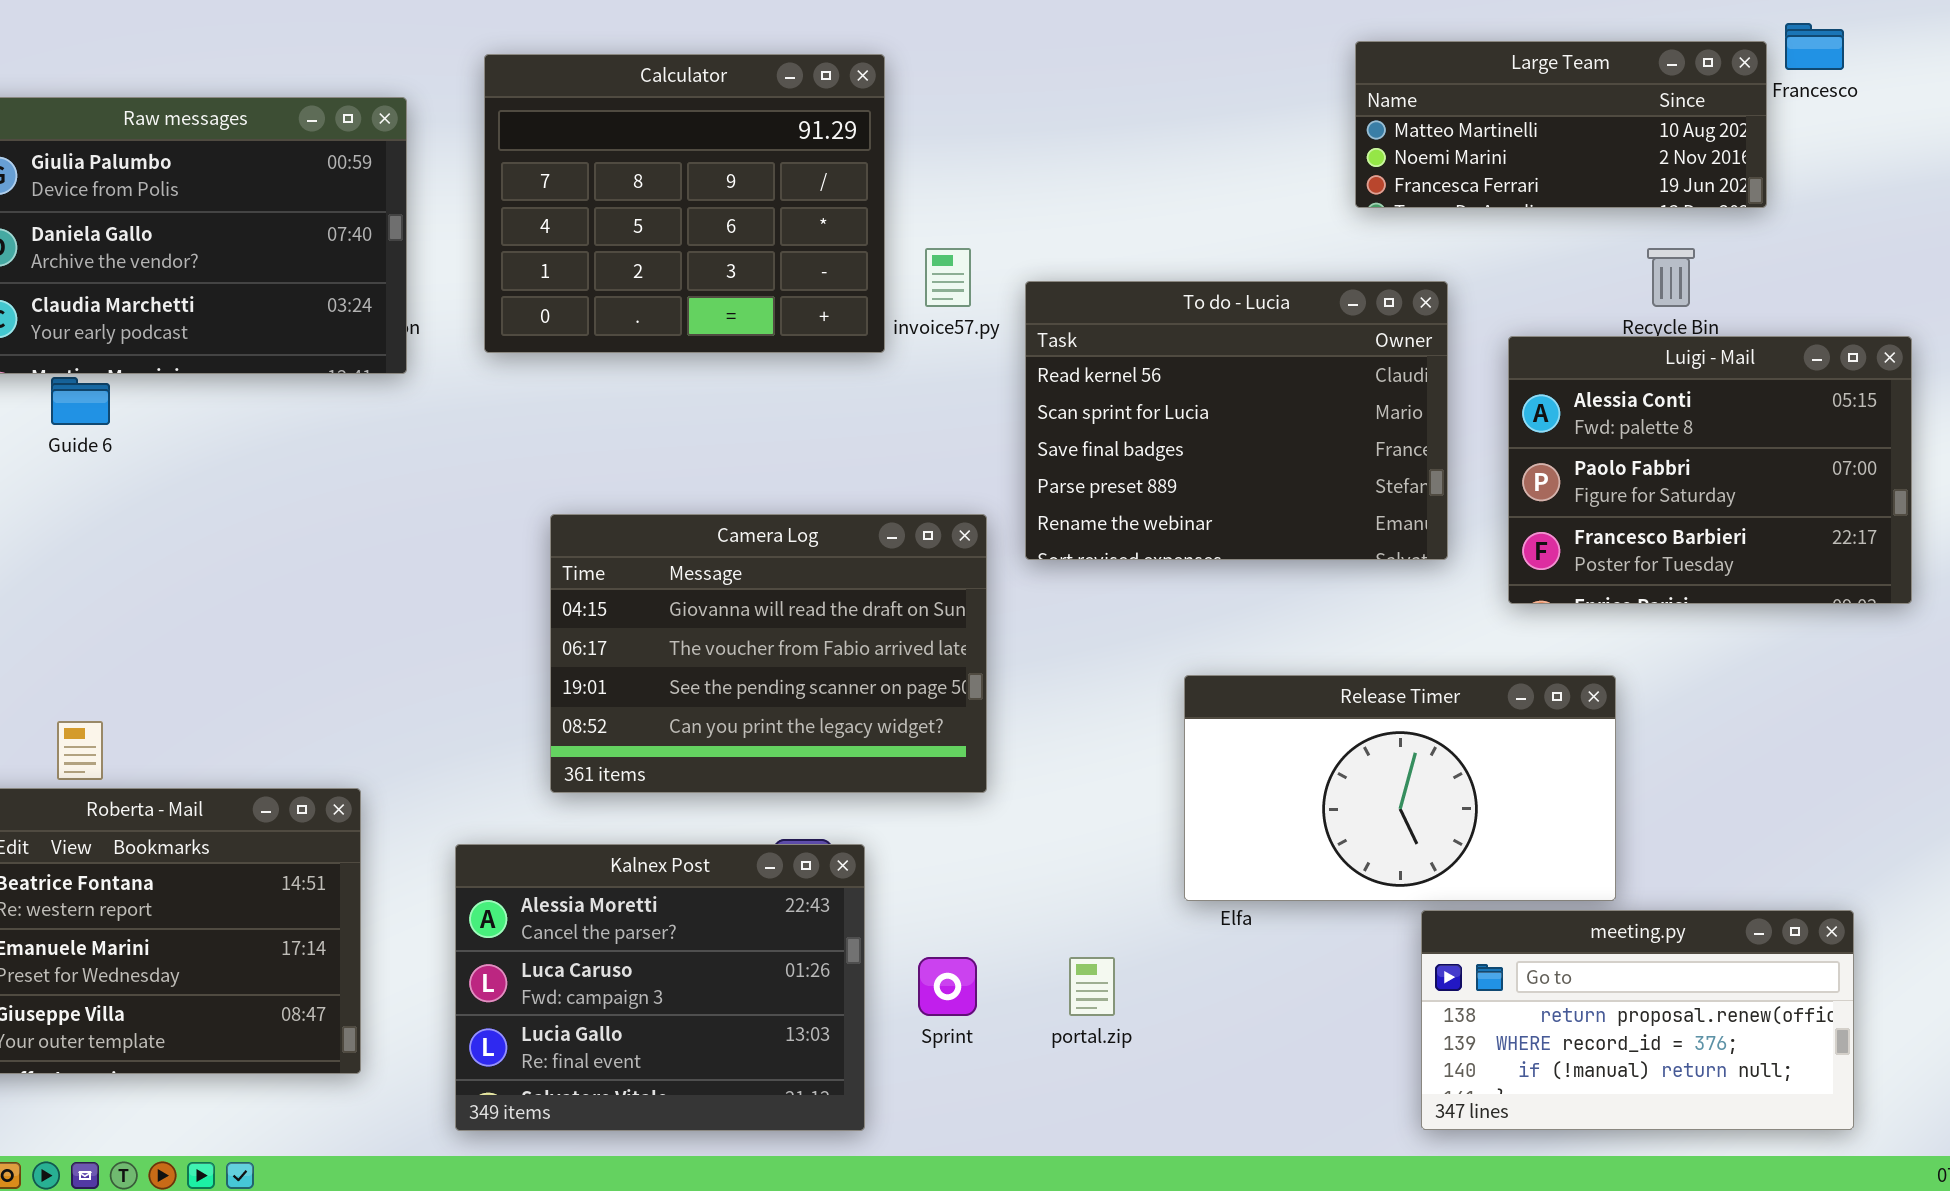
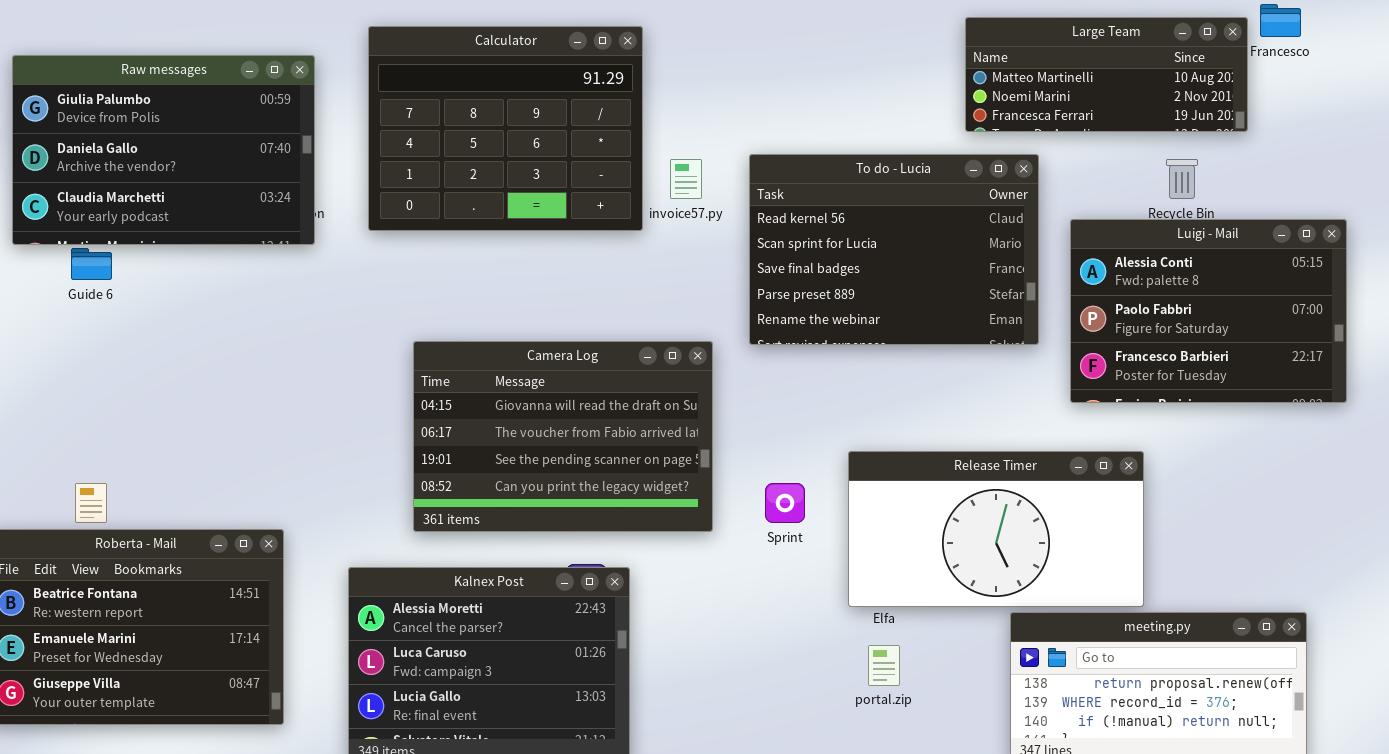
To do - Lucia: [1025,281,1448,560] -> [749,154,1039,345], moved
Sprint: [918,957,977,1016] -> [765,483,805,523], moved
portal.zip: [1069,957,1115,1016] -> [868,645,900,686], moved

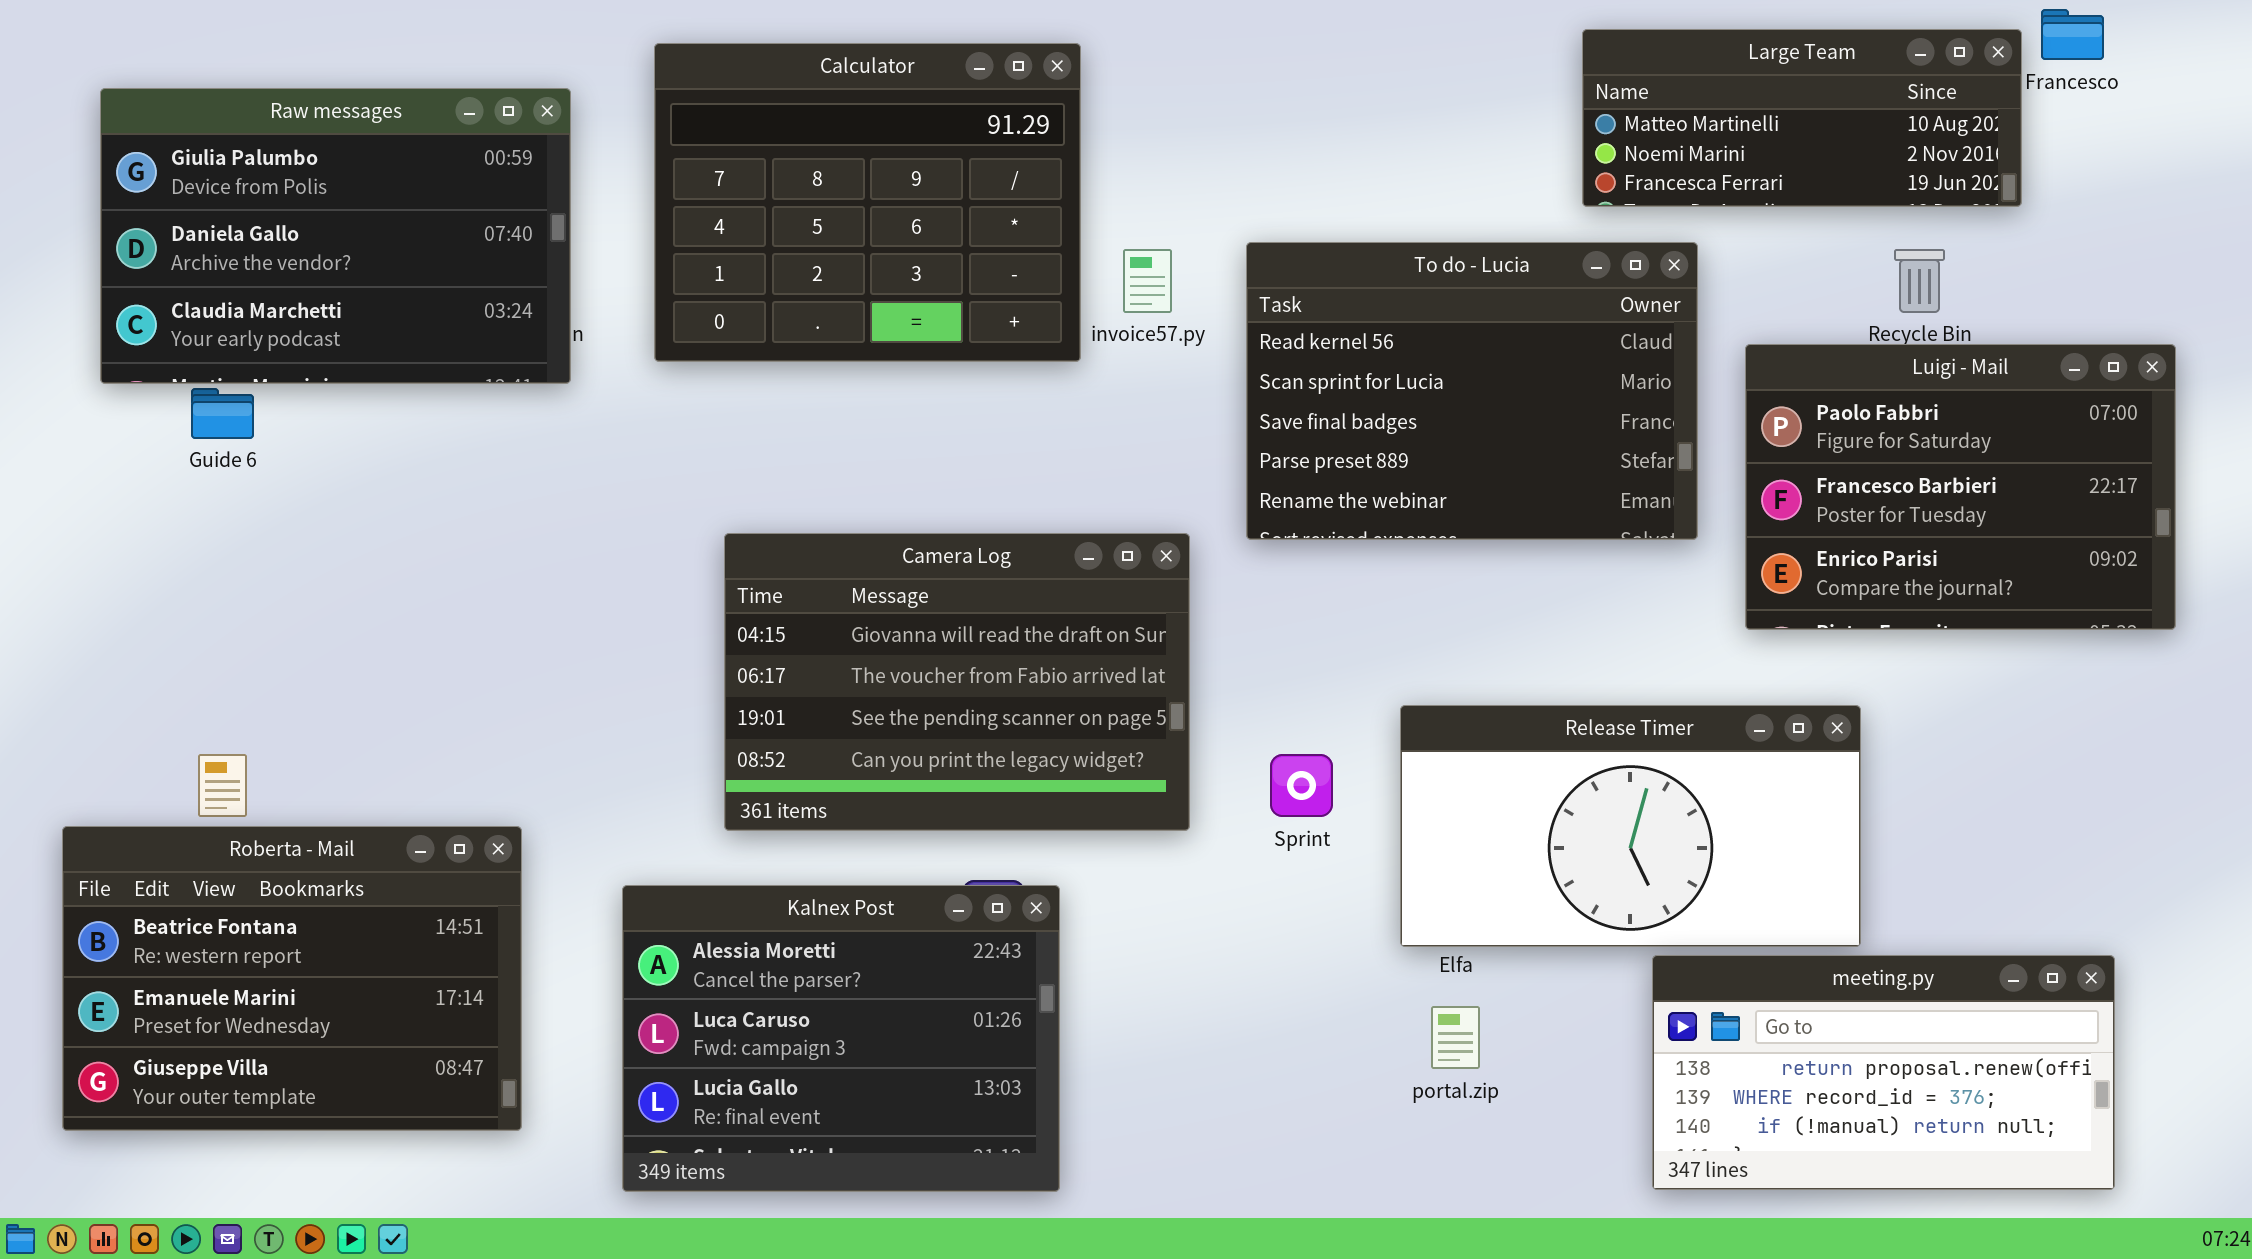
Luigi - Mail: [1070,219,1347,403] -> [1745,344,2176,630], scrolled down 1 row

